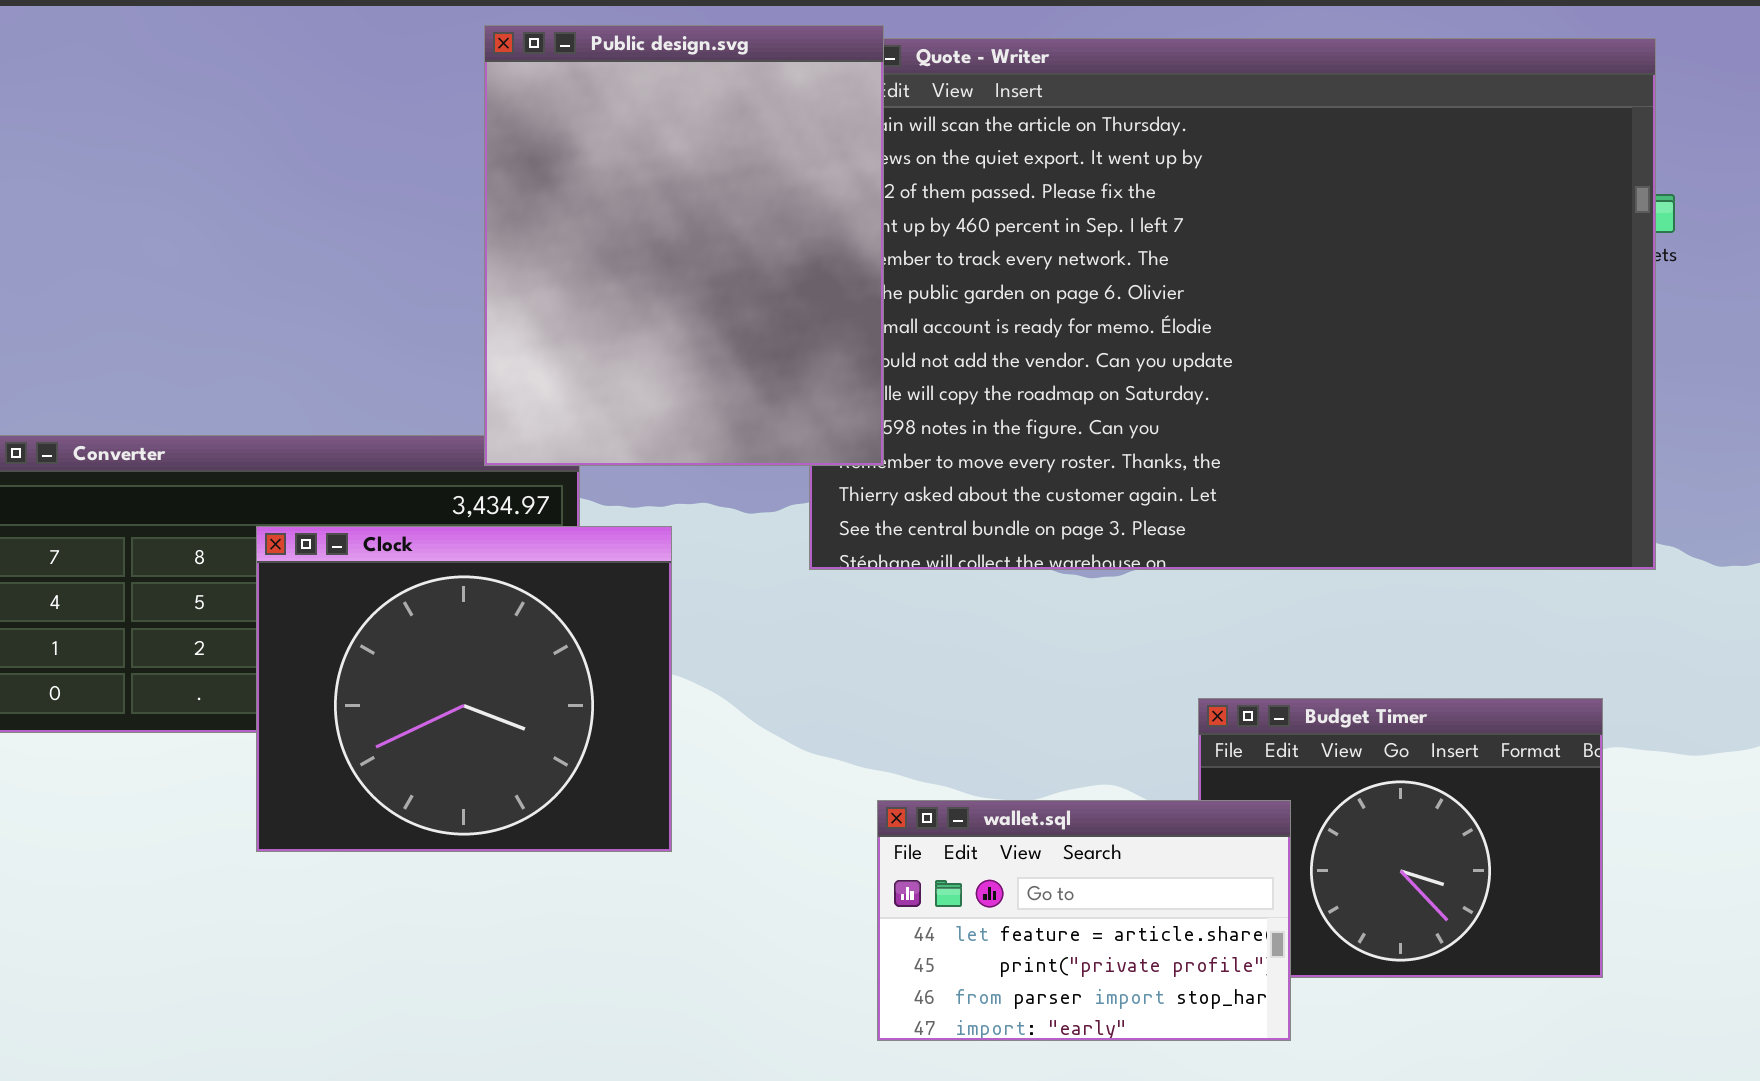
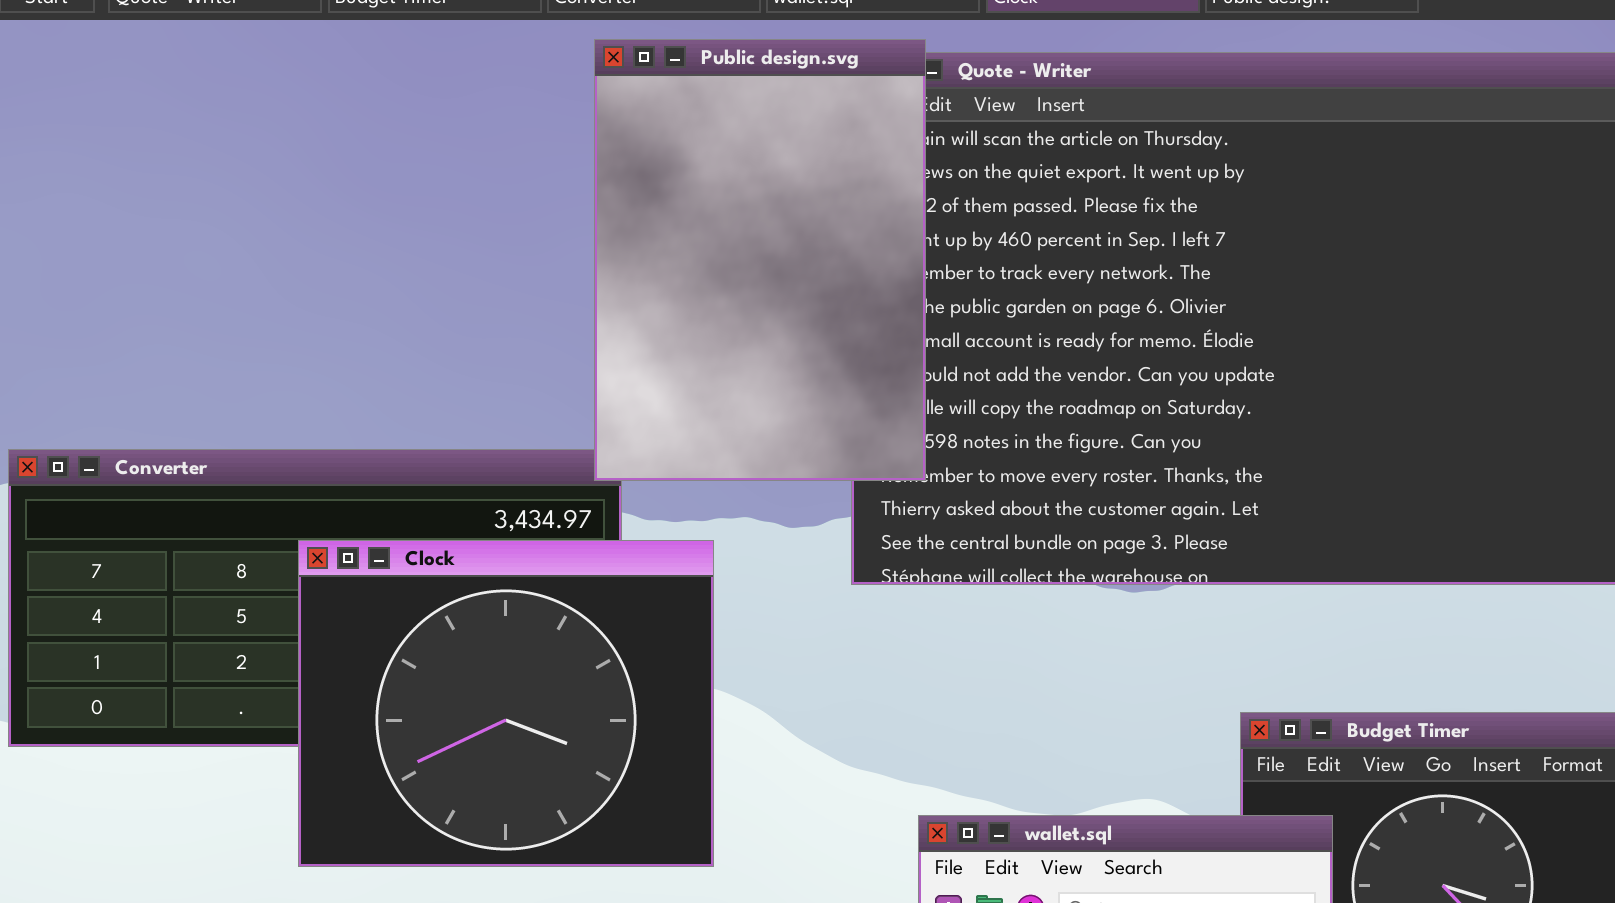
Public design.svg: [484,25,884,466] -> [594,39,926,481], resized

